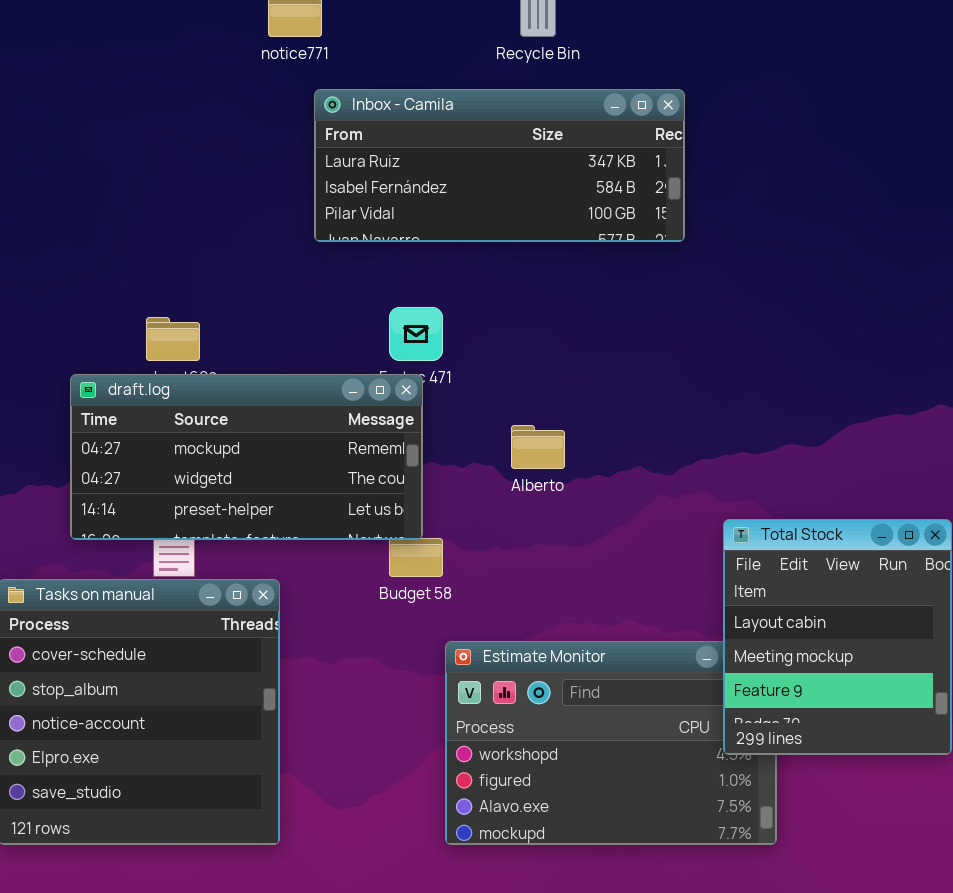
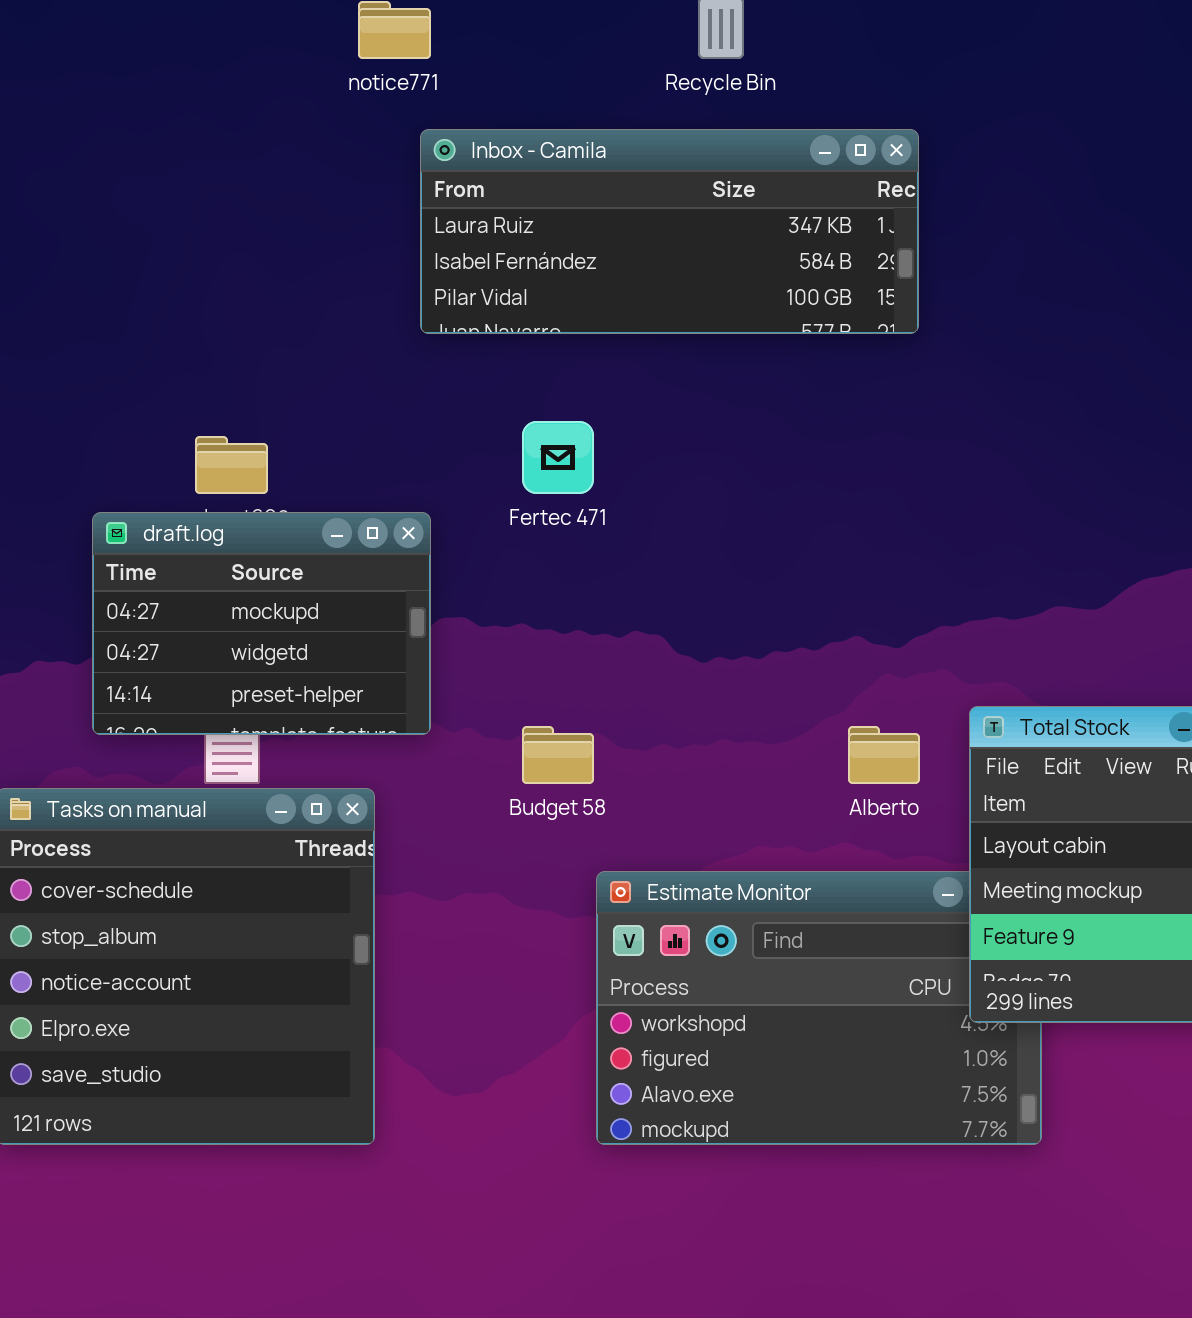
draft.log: [70,374,423,540] -> [92,512,431,735], resized
Alberto: [511,425,565,469] -> [848,726,920,784], moved

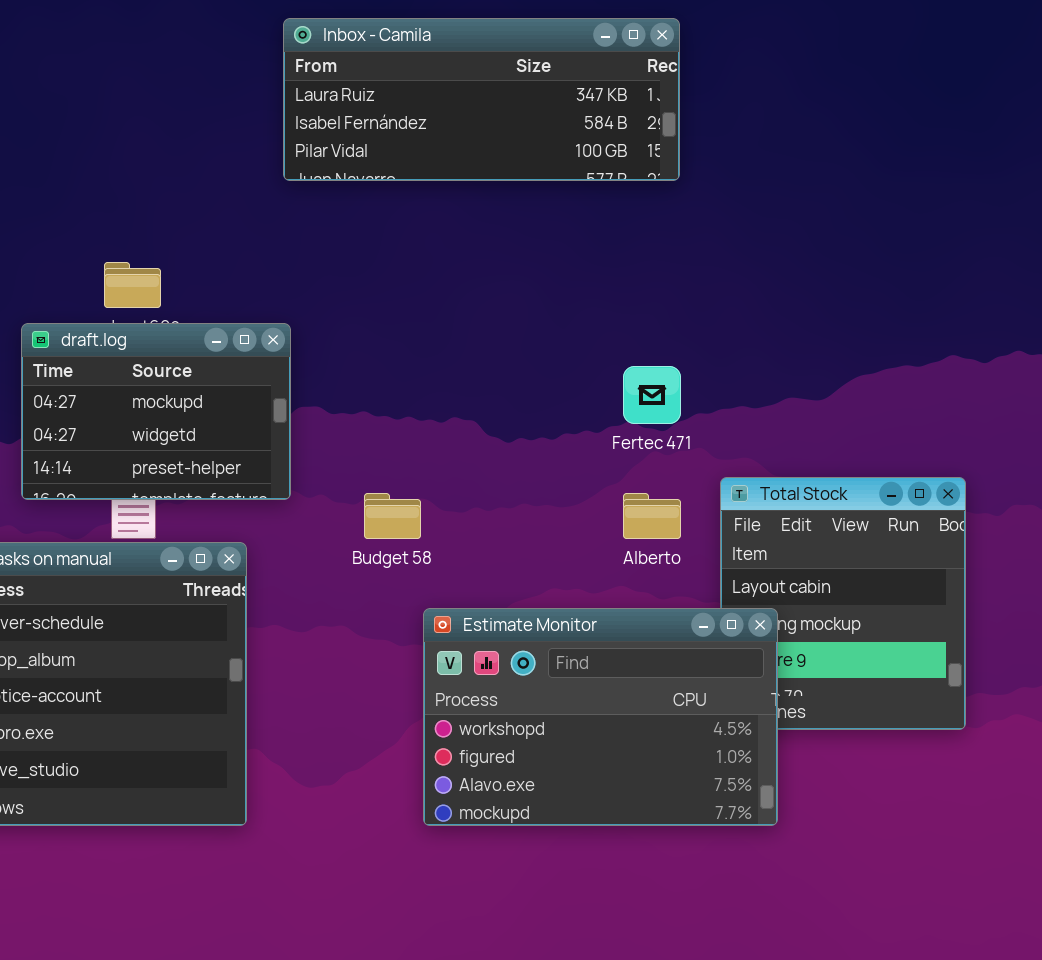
Fertec 471: [522,421,594,494] -> [623,366,681,424], moved
Estimate Monitor: [596,871,1042,1145] -> [423,608,778,826], raised

